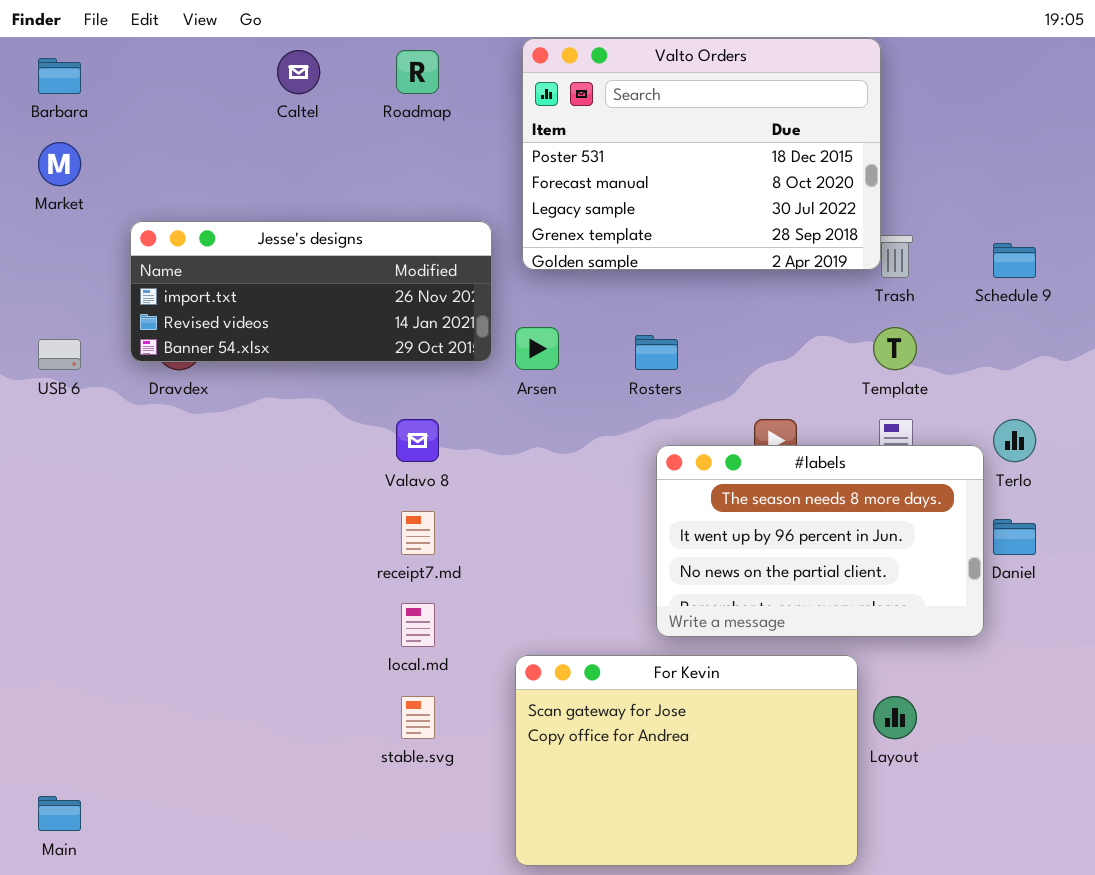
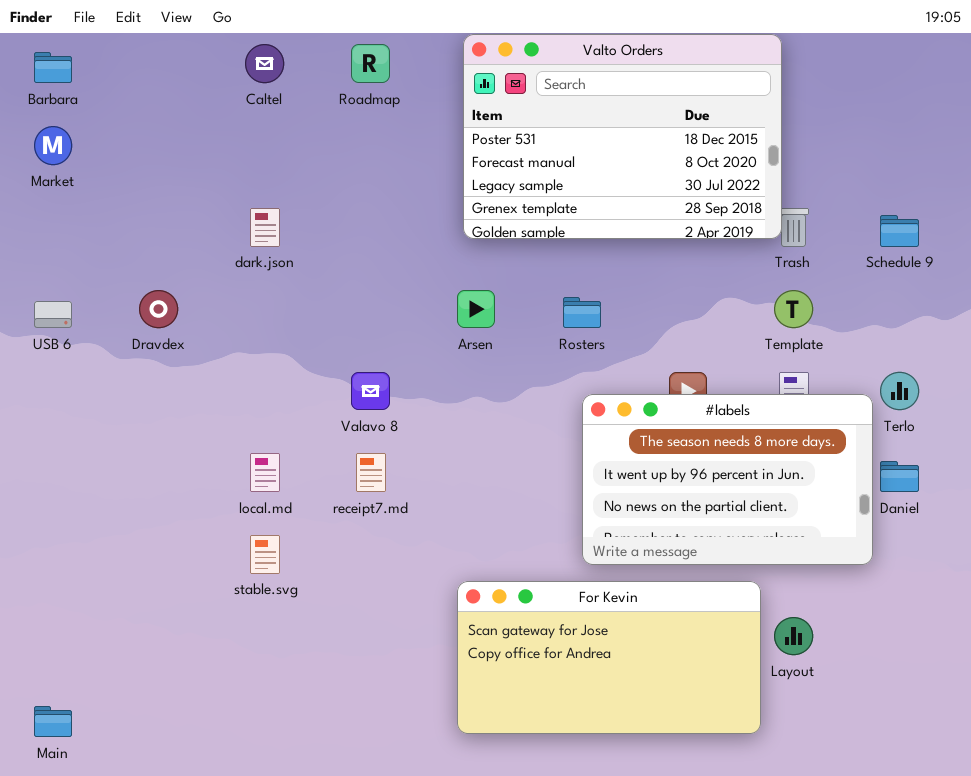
Jesse's designs: [130,221,492,362] -> none, closed
local.md: [401,603,435,647] -> [250,453,280,492], moved
For Kevin: [515,655,858,866] -> [457,581,761,734], resized
stable.svg: [401,696,435,739] -> [250,535,280,574], moved

